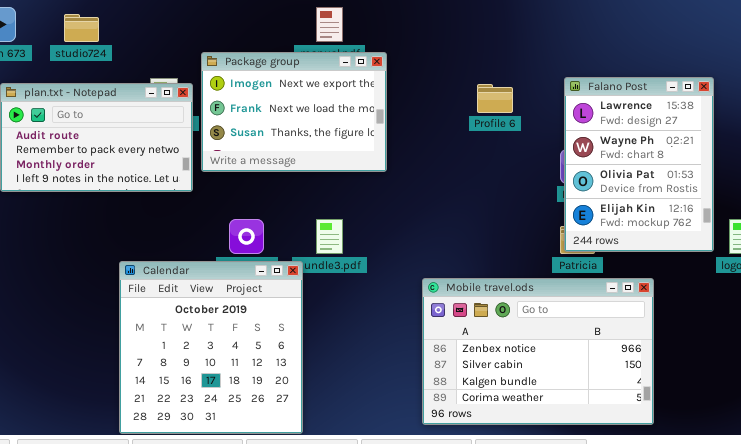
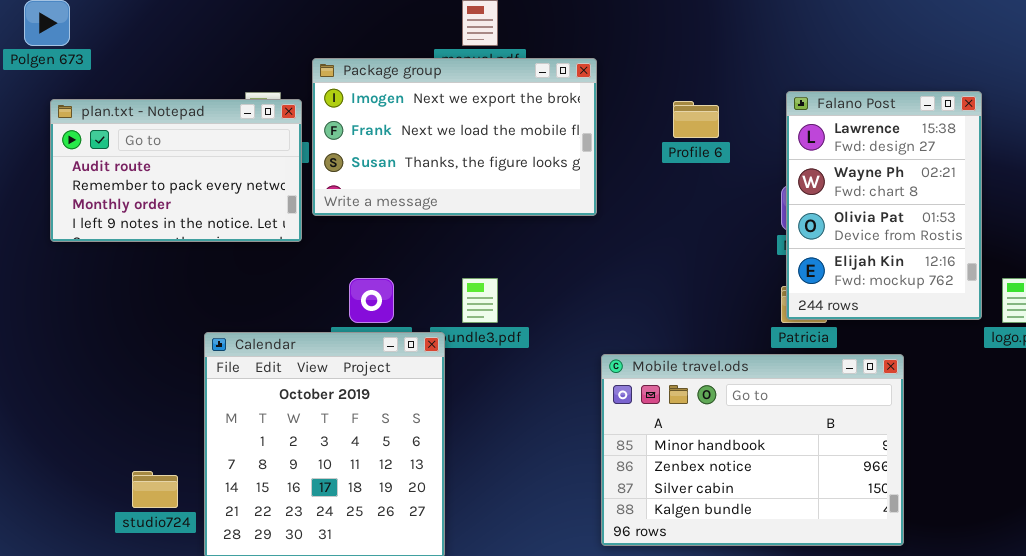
studio724: [64,14,99,42] -> [132,471,178,508], moved
Package group: [201,52,387,172] -> [312,58,597,216], resized
Mobile travel.ods: [422,278,654,425] -> [601,354,904,546], scrolled up 1 row

